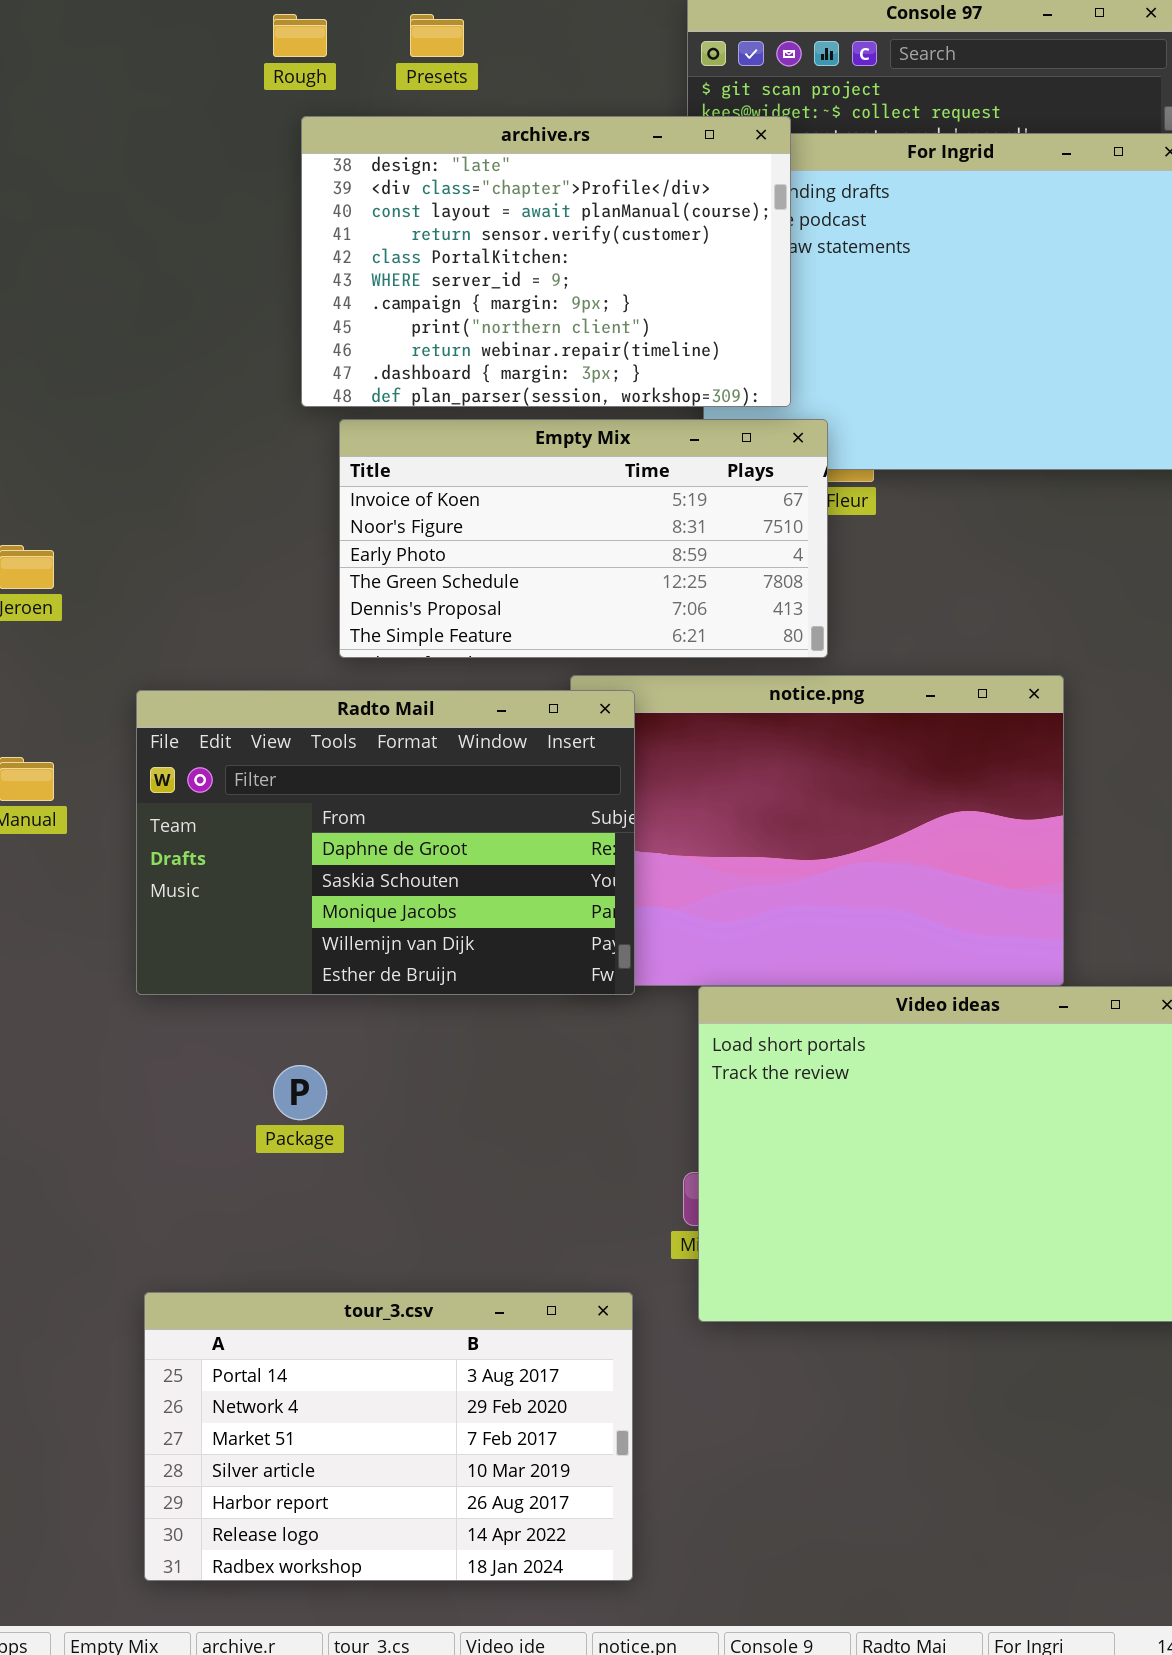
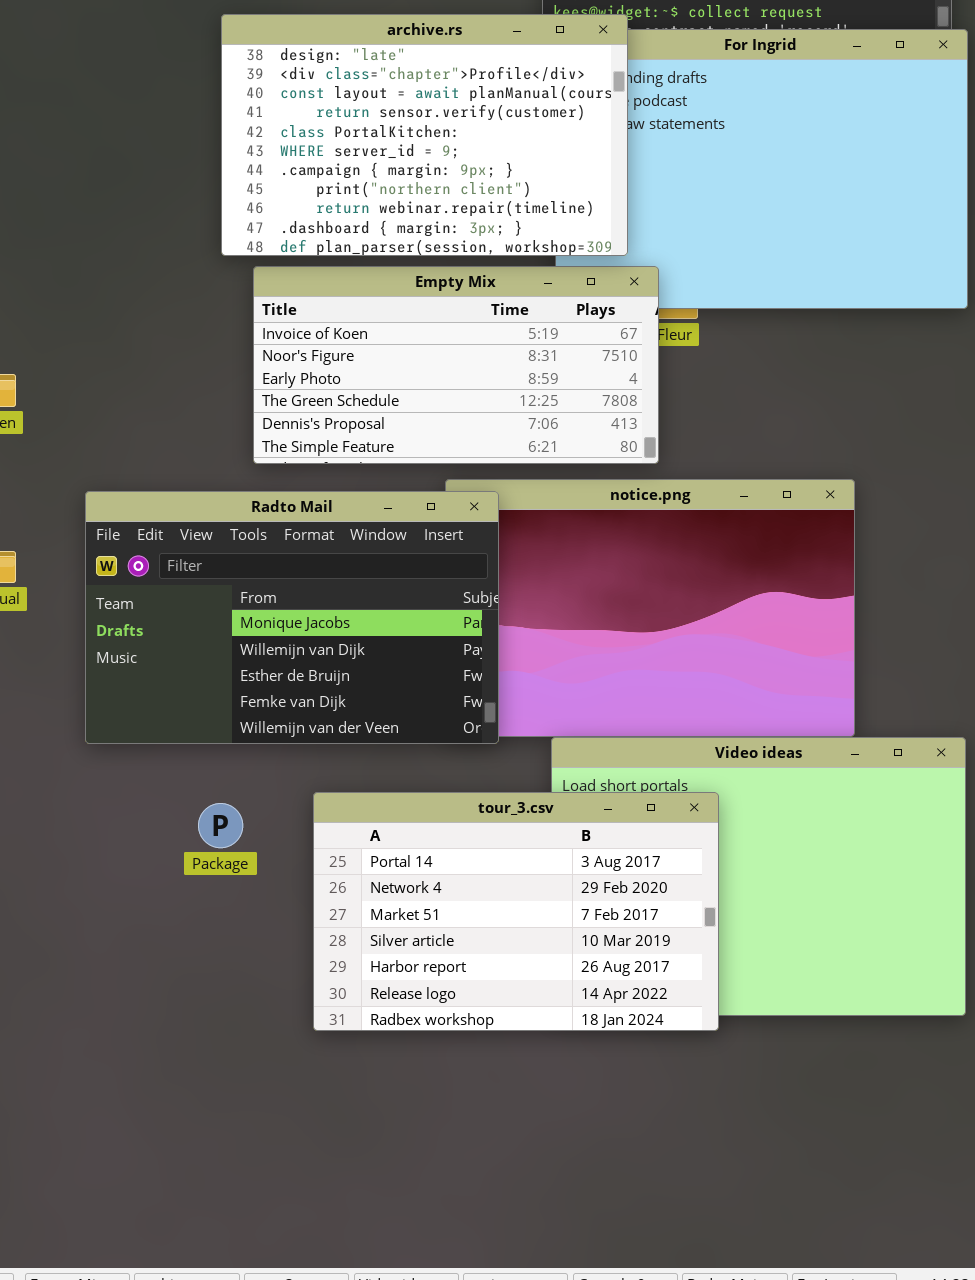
Radto Mail: [136,690,635,995] -> [85,491,499,744], scrolled down 2 rows
tour_3.csv: [144,1292,633,1581] -> [313,792,719,1031], moved

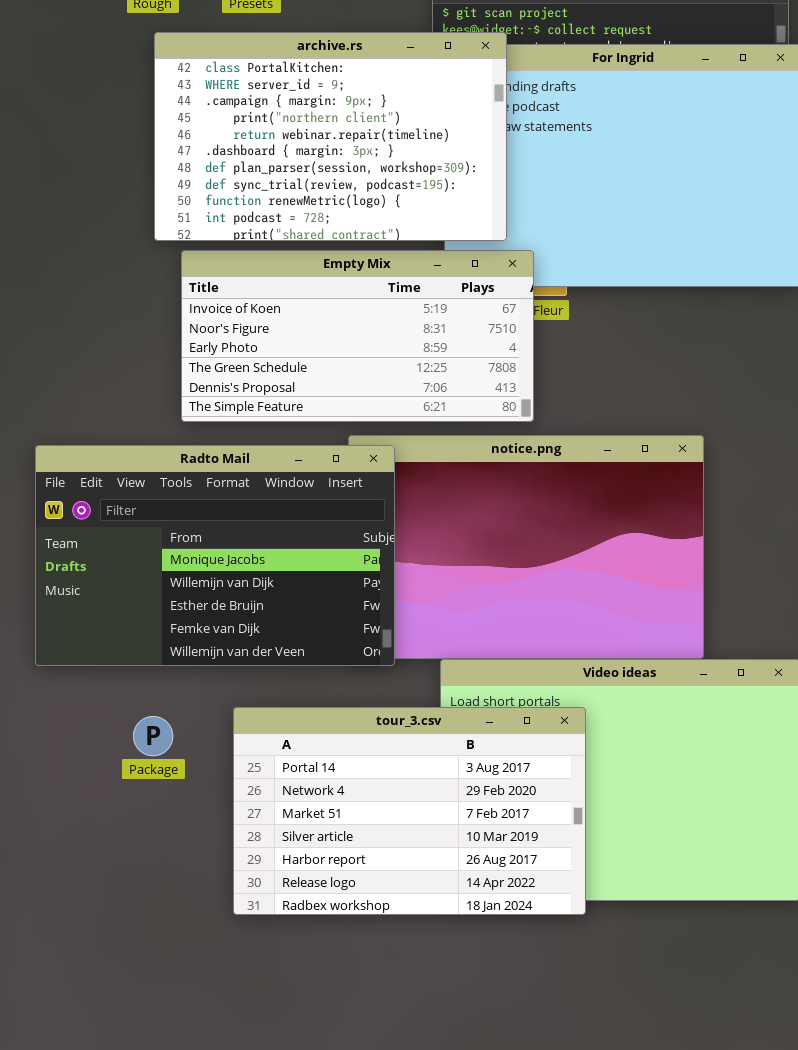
archive.rs: [221,14,628,256] -> [154,32,507,241], scrolled down 4 rows

